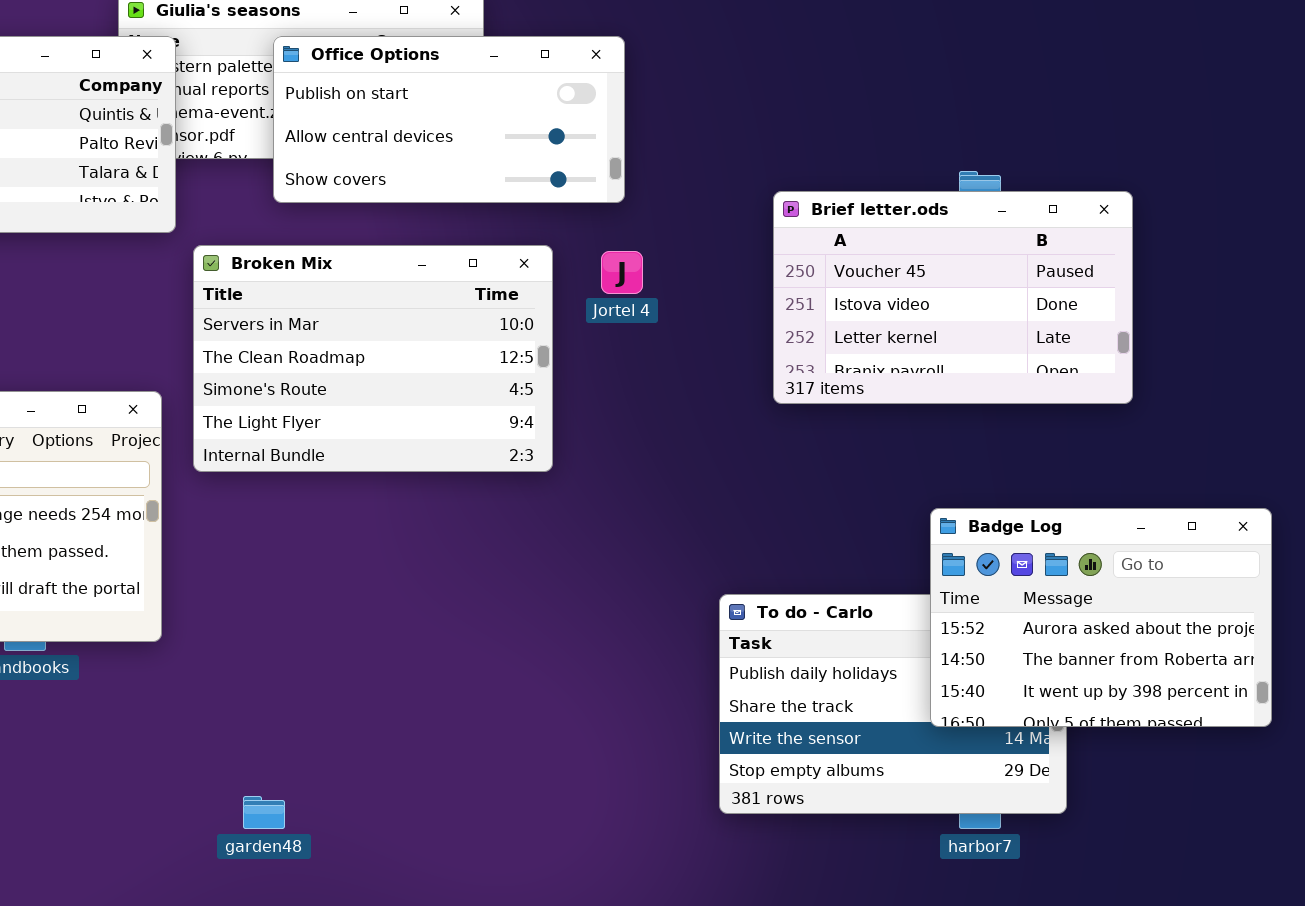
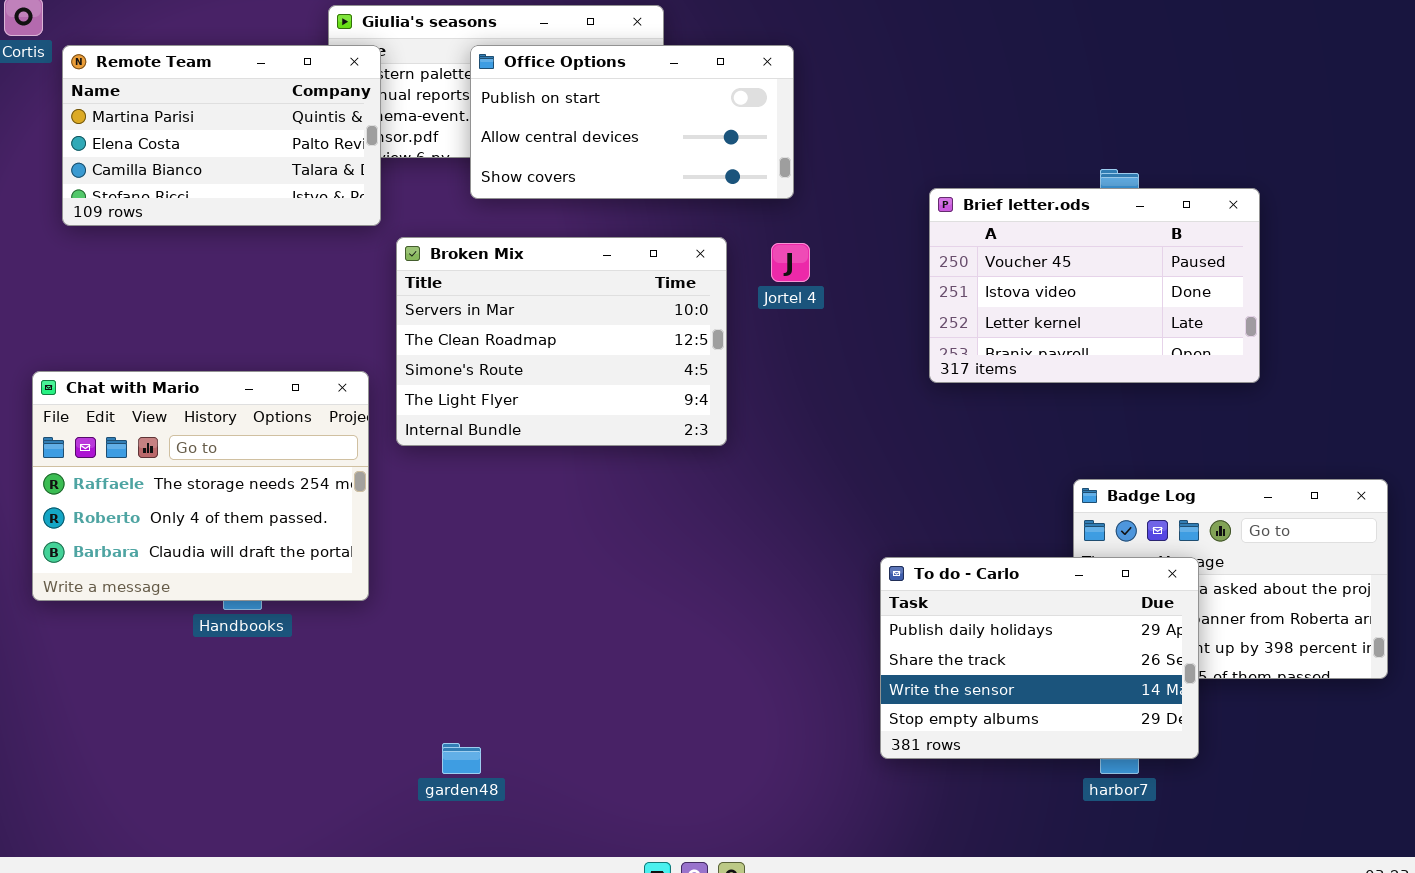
To do - Carlo: [719,594,1067,814] -> [880,557,1199,759], raised

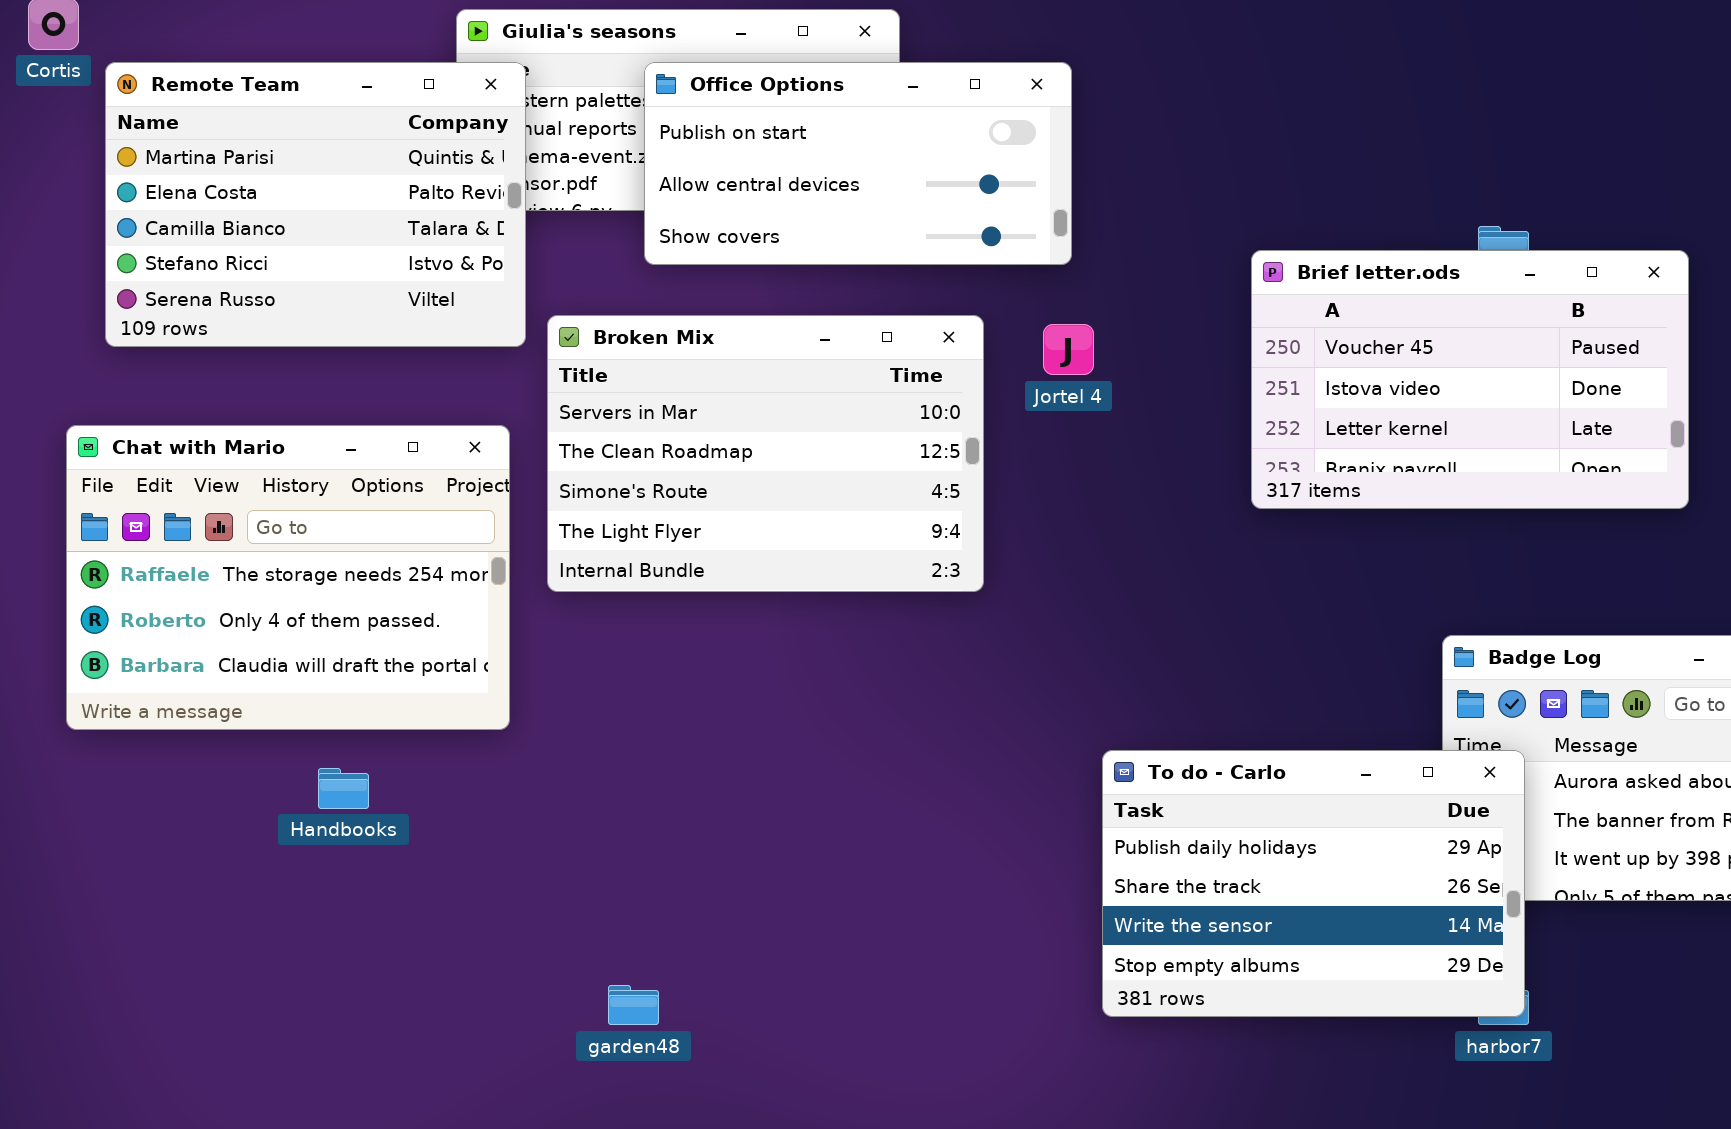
Remote Team: [62,45,381,226] -> [105,62,526,347], resized
Chat with Mario: [32,371,369,601] -> [66,425,510,730], moved
To do - Carlo: [880,557,1199,759] -> [1102,750,1525,1017], moved

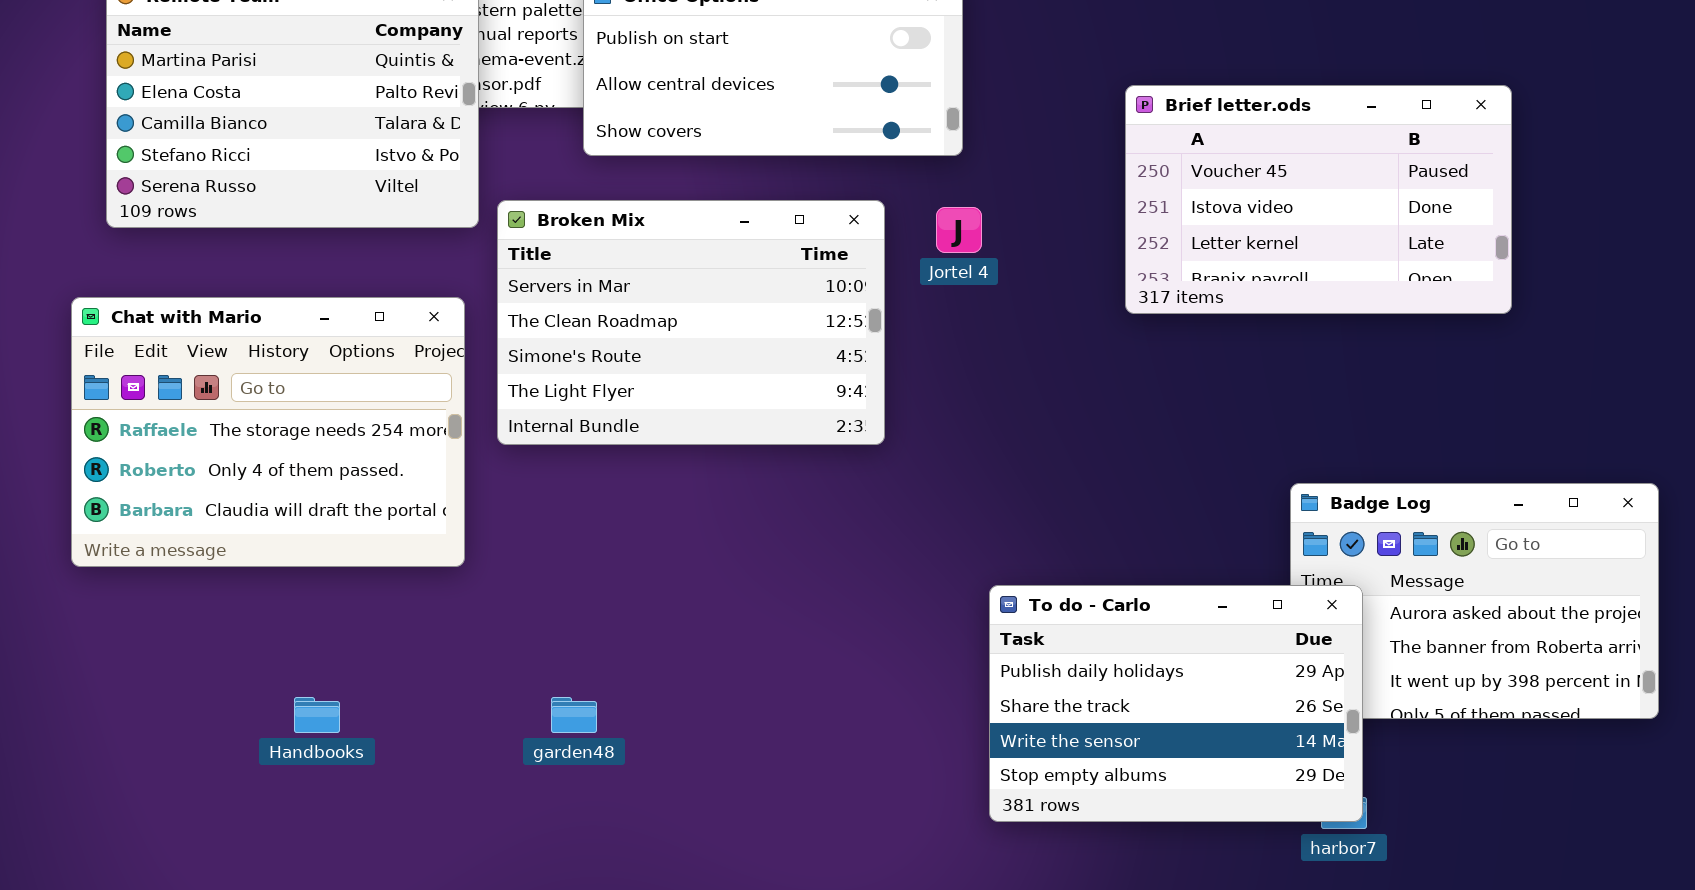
Brief letter.ods: [1251,250,1689,509] -> [1125,85,1512,314], moved
Handbooks: [318,768,369,809] -> [294,697,340,733], moved
garden48: [608,985,659,1025] -> [551,697,597,733], moved

